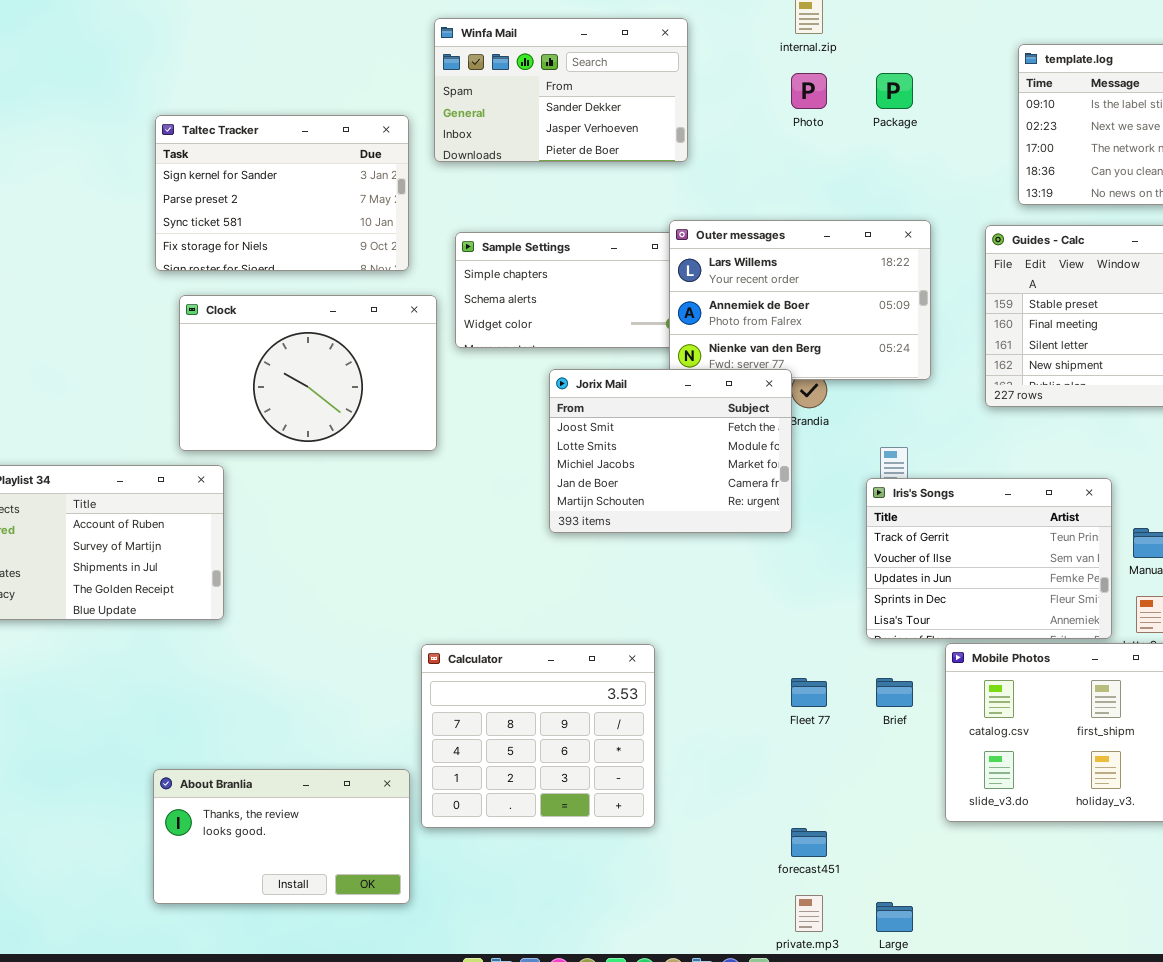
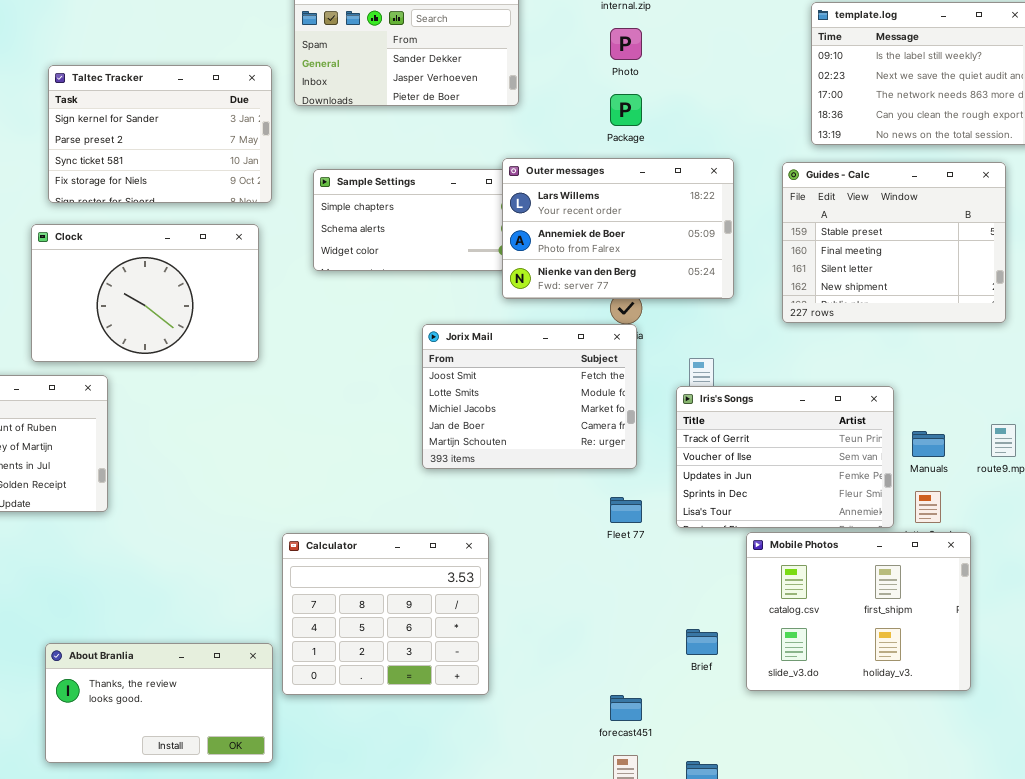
Package: [876,73,913,109] -> [610,94,642,126], moved
Clock: [179,295,437,451] -> [31,224,259,362], moved
Jorix Mail: [549,369,792,533] -> [422,324,637,469], moved
Fleet 77: [791,678,827,707] -> [610,497,642,523], moved
Brief: [876,678,913,707] -> [686,629,718,655], moved

